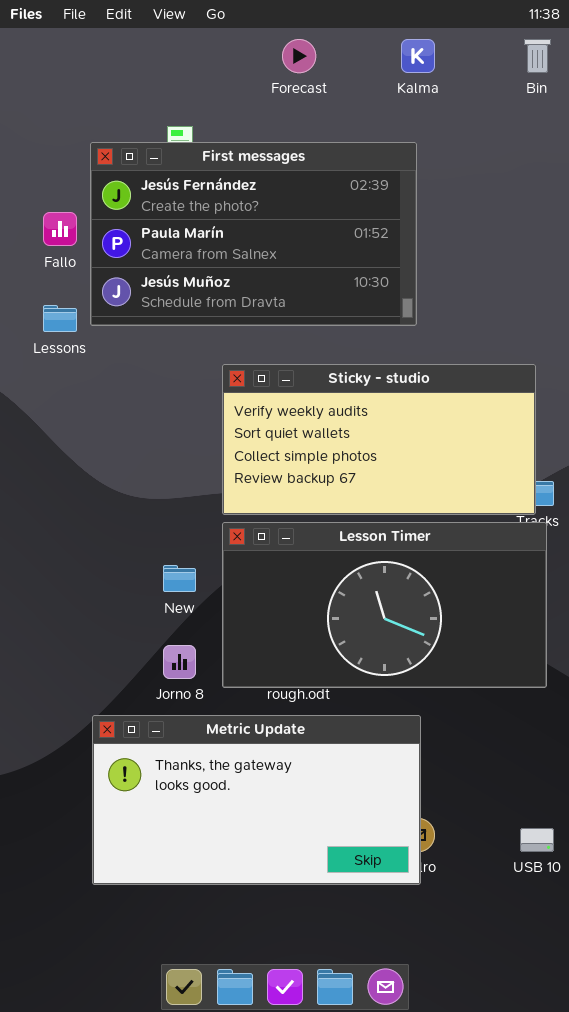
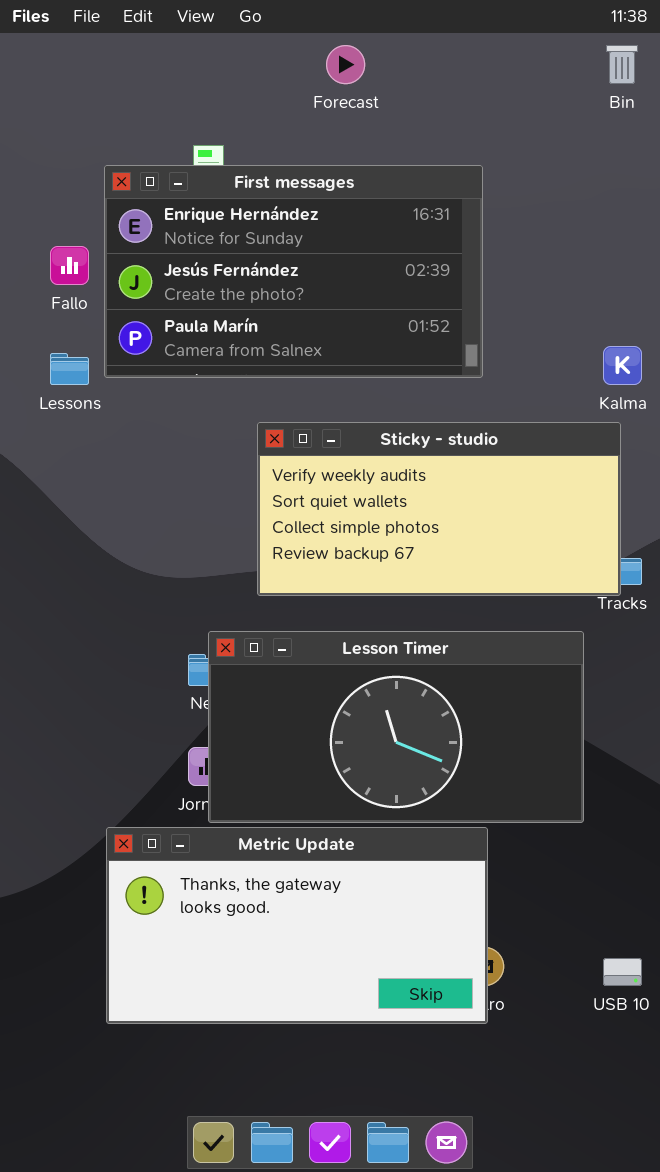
Kalma: [401,39,435,73] -> [603,346,642,385], moved
First messages: [90,142,417,326] -> [104,165,483,378], scrolled up 1 row
Lesson Timer: [222,522,547,688] -> [208,631,584,823], moved

